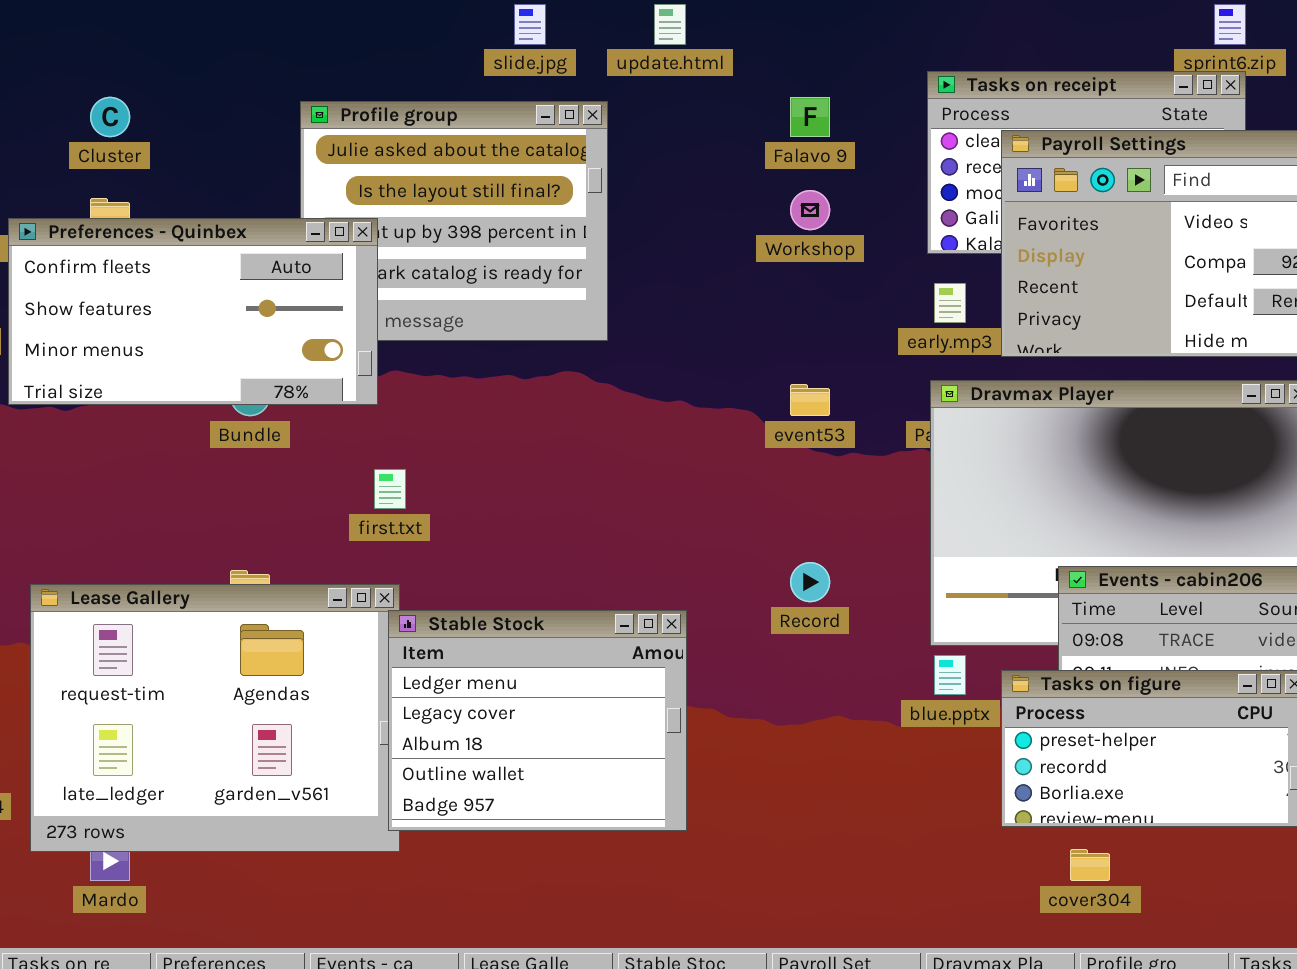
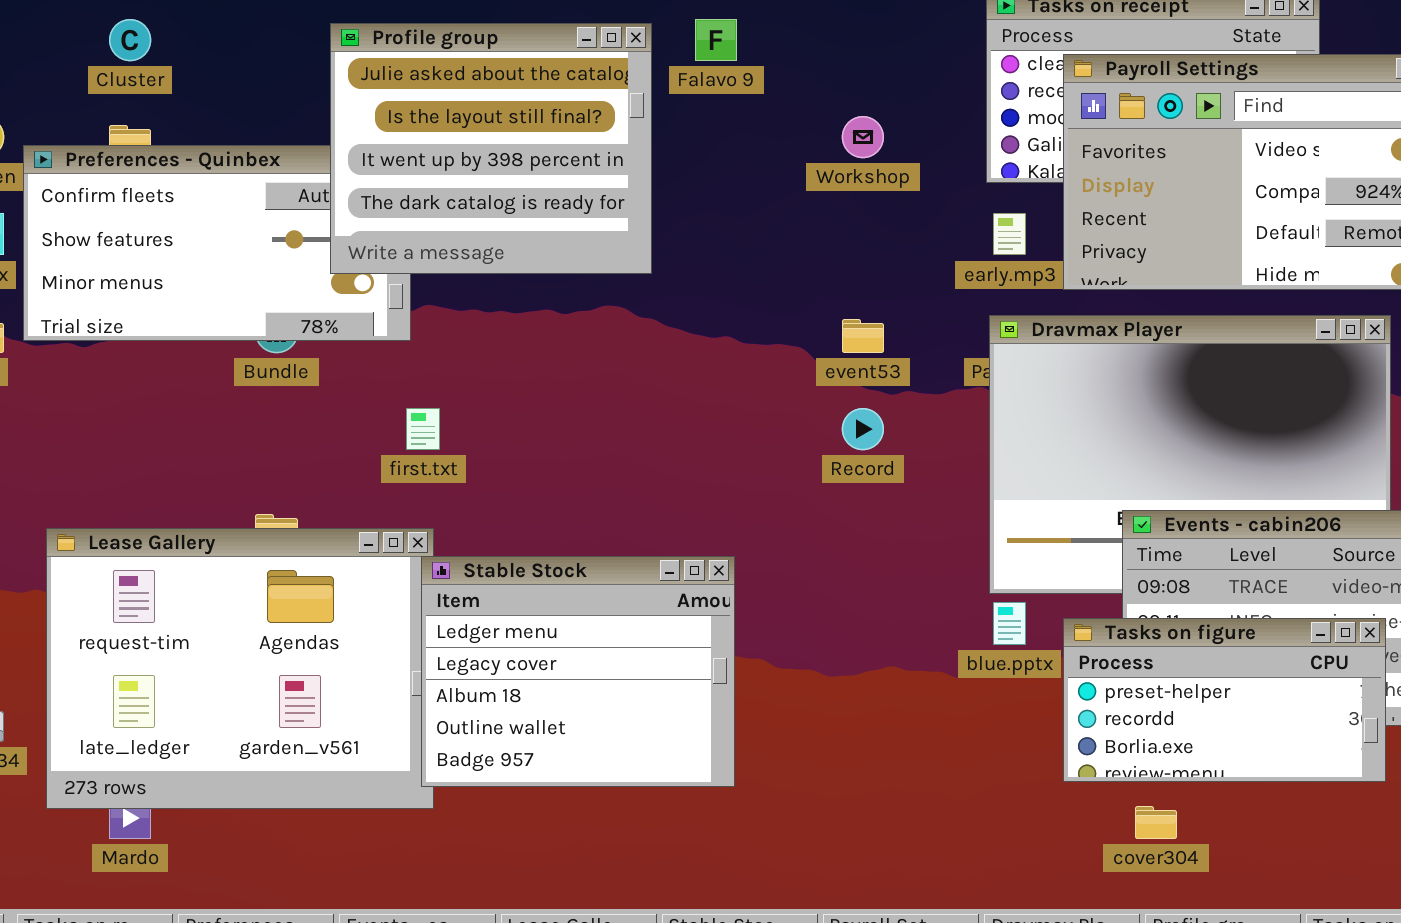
Falavo 9: [790,97,830,137] -> [695,19,737,61], moved
Profile group: [300,101,608,341] -> [330,23,652,274], raised
Record: [790,562,830,602] -> [842,408,884,450], moved

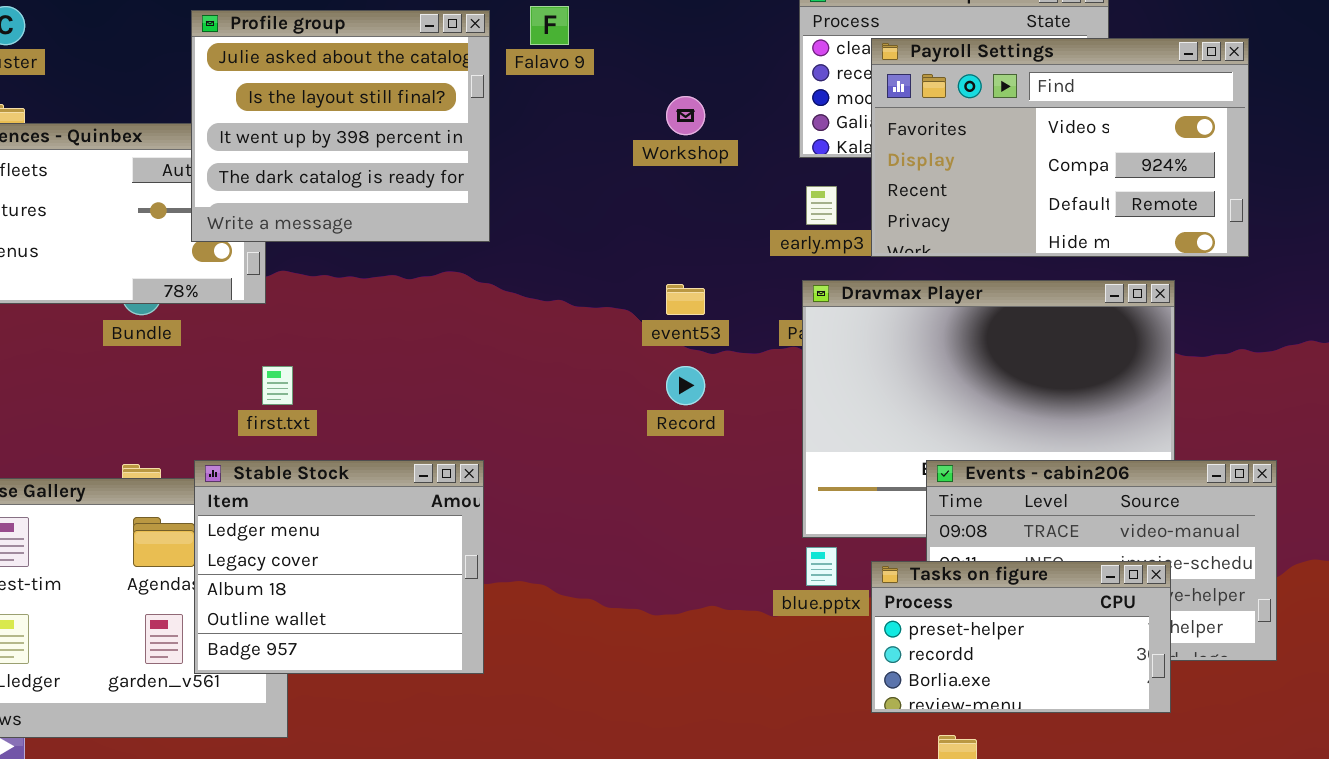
Stable Stock: [421,556,735,787] -> [194,460,484,674], moved

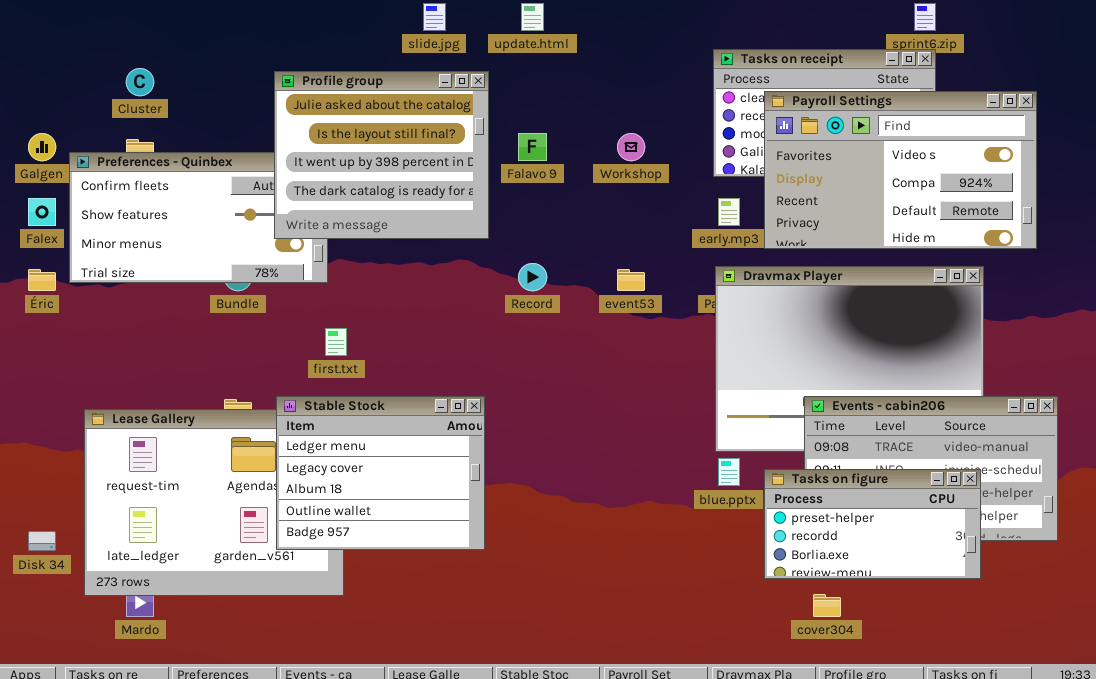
Falavo 9: [530,6,569,45] -> [518,133,547,161], moved
Record: [666,366,705,405] -> [518,263,547,291], moved

